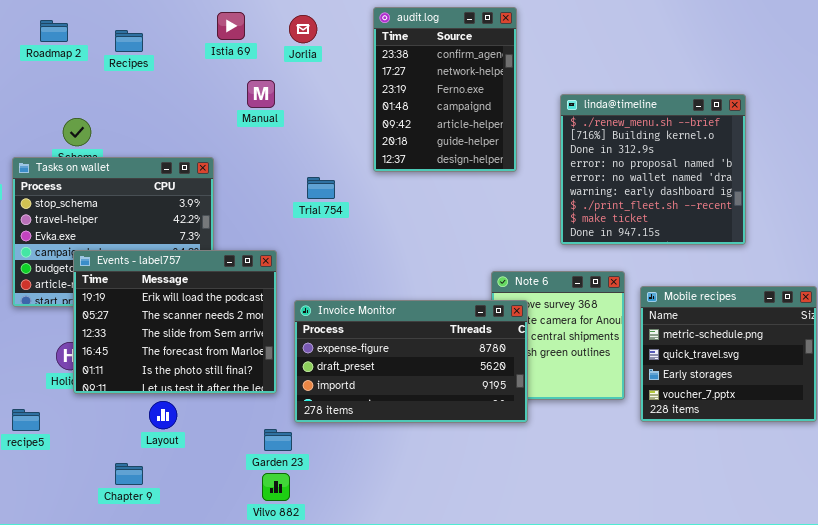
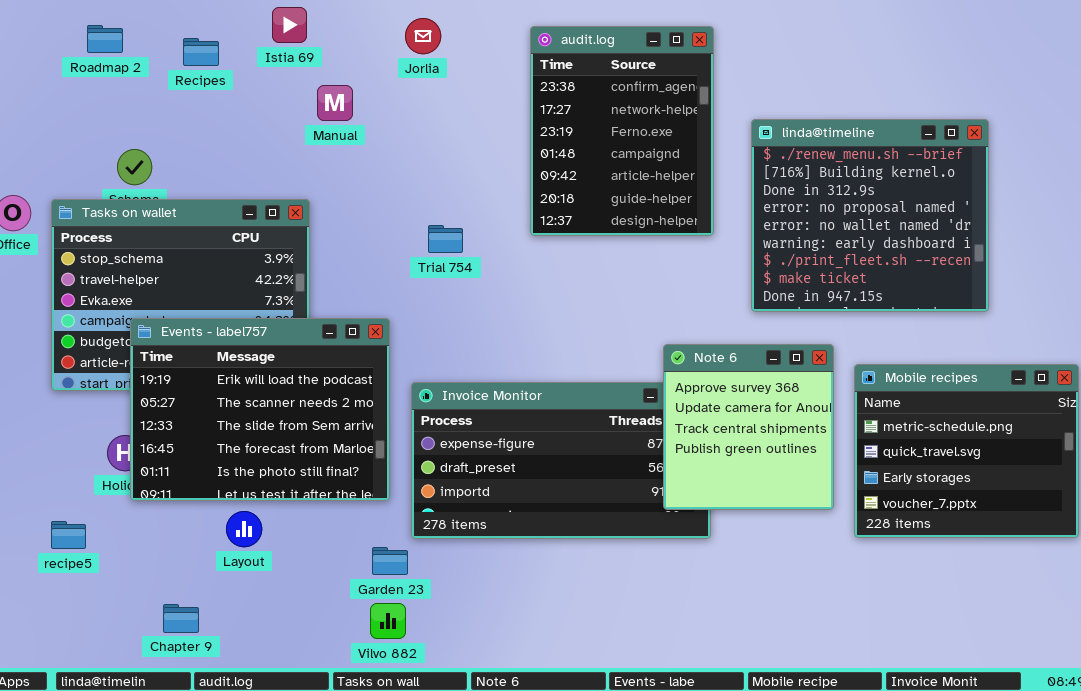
audit.log: [373,7,517,172] -> [530,26,714,236], moved
Istia 69: [217,12,245,40] -> [272,7,307,43], moved
Manual: [247,80,275,108] -> [317,85,353,121], moved
Note 6: [491,271,625,400] -> [663,344,834,510], raised
Chapter 9: [115,463,143,485] -> [163,604,199,633], moved

